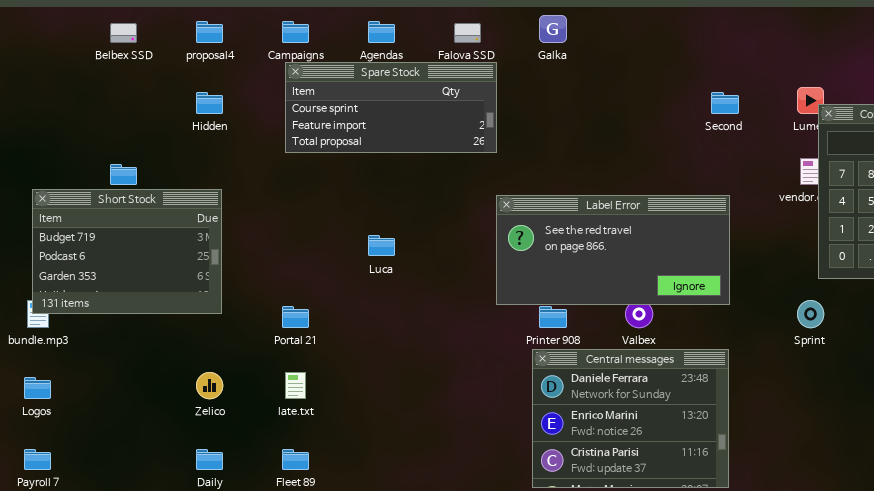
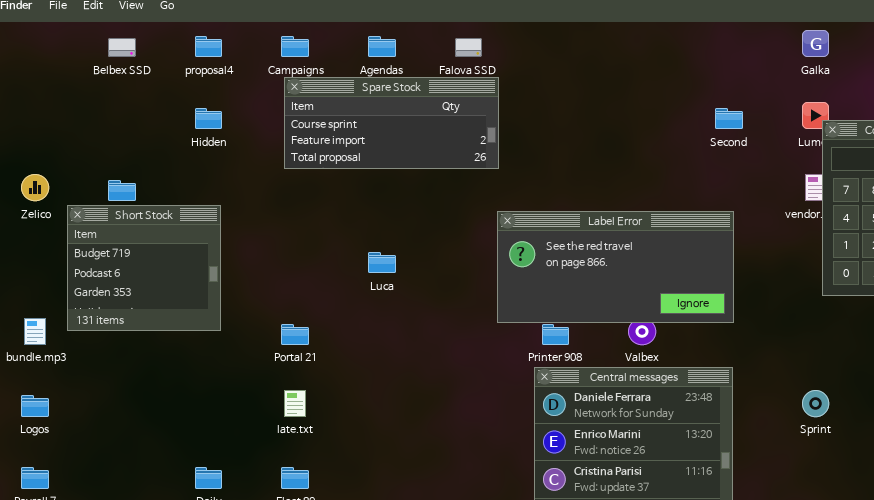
Galka: [539,15,567,43] -> [802,30,829,57], moved
Short Stock: [32,189,222,314] -> [67,205,221,331], resized
Sprint: [797,300,824,328] -> [802,390,829,417], moved
Zelico: [196,372,223,399] -> [21,174,49,201], moved

